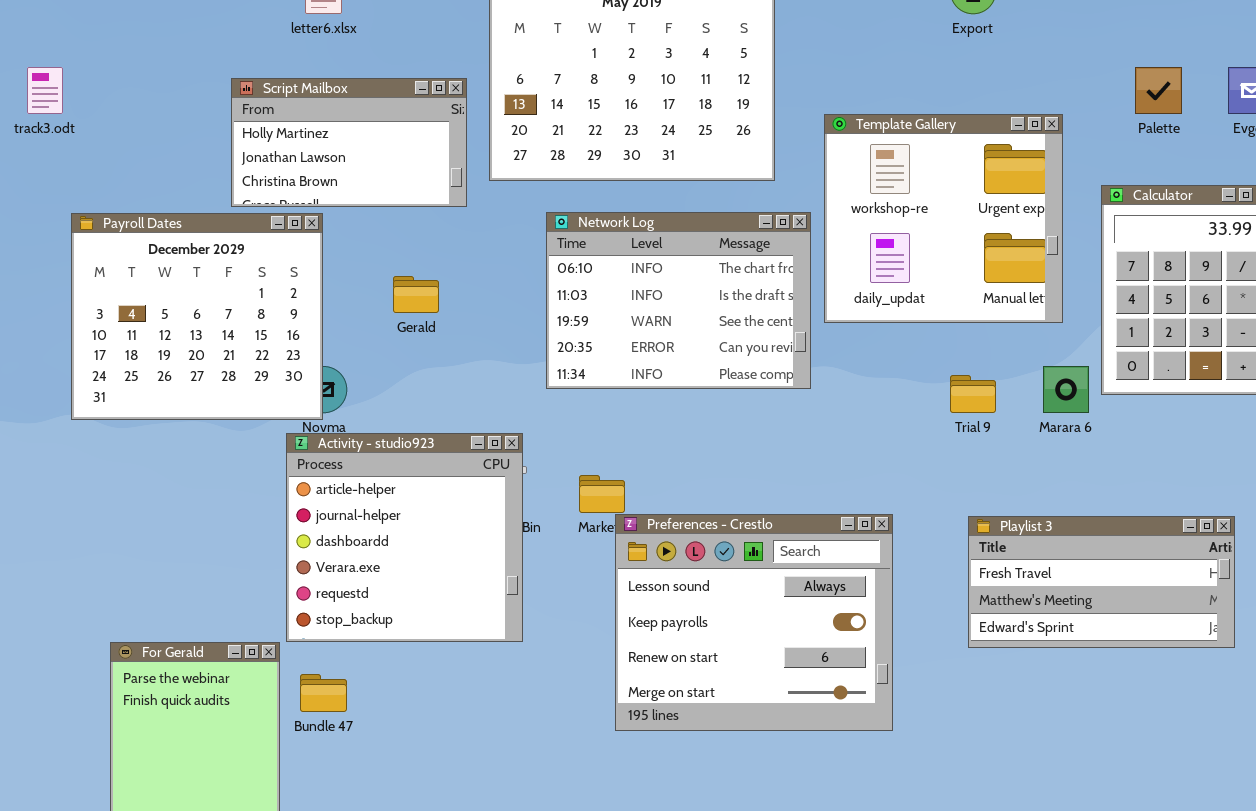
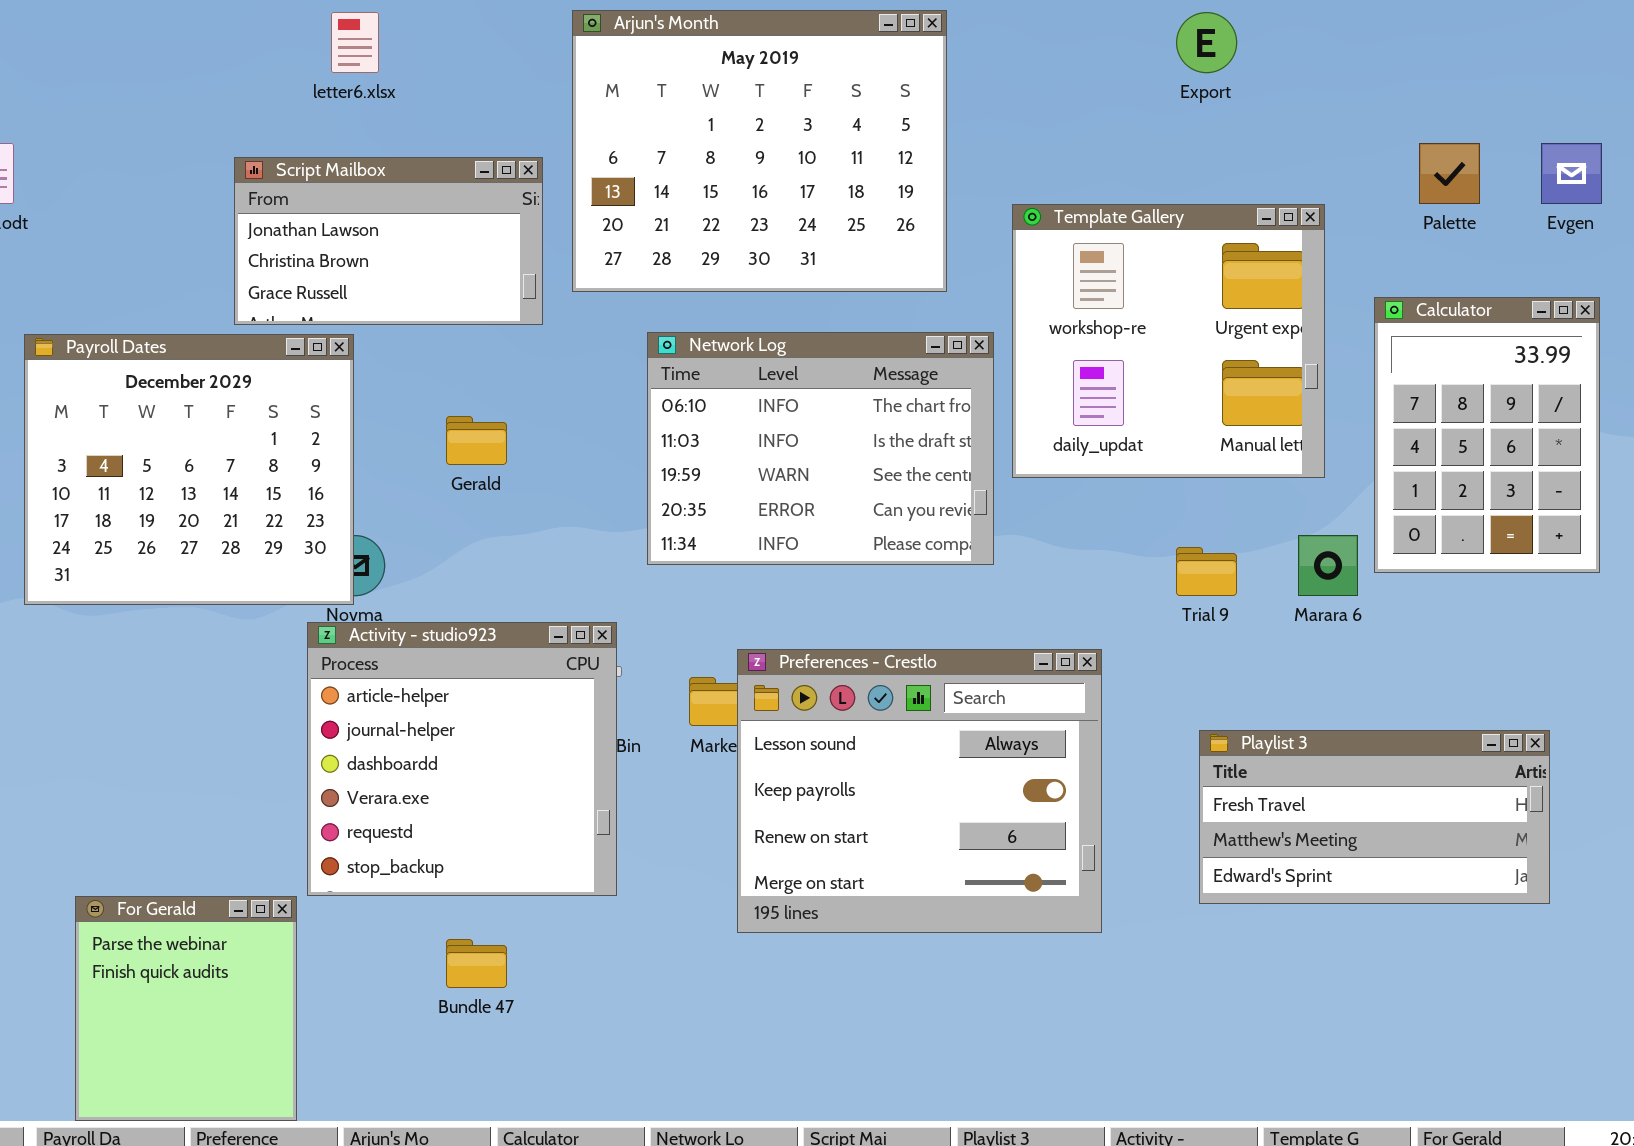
Script Mailbox: [231,78,467,207] -> [234,157,543,325], scrolled down 1 row
Preferences - Crestlo: [615,514,893,731] -> [737,649,1102,933], moved
Bundle 47: [300,674,347,712] -> [446,939,507,988], moved

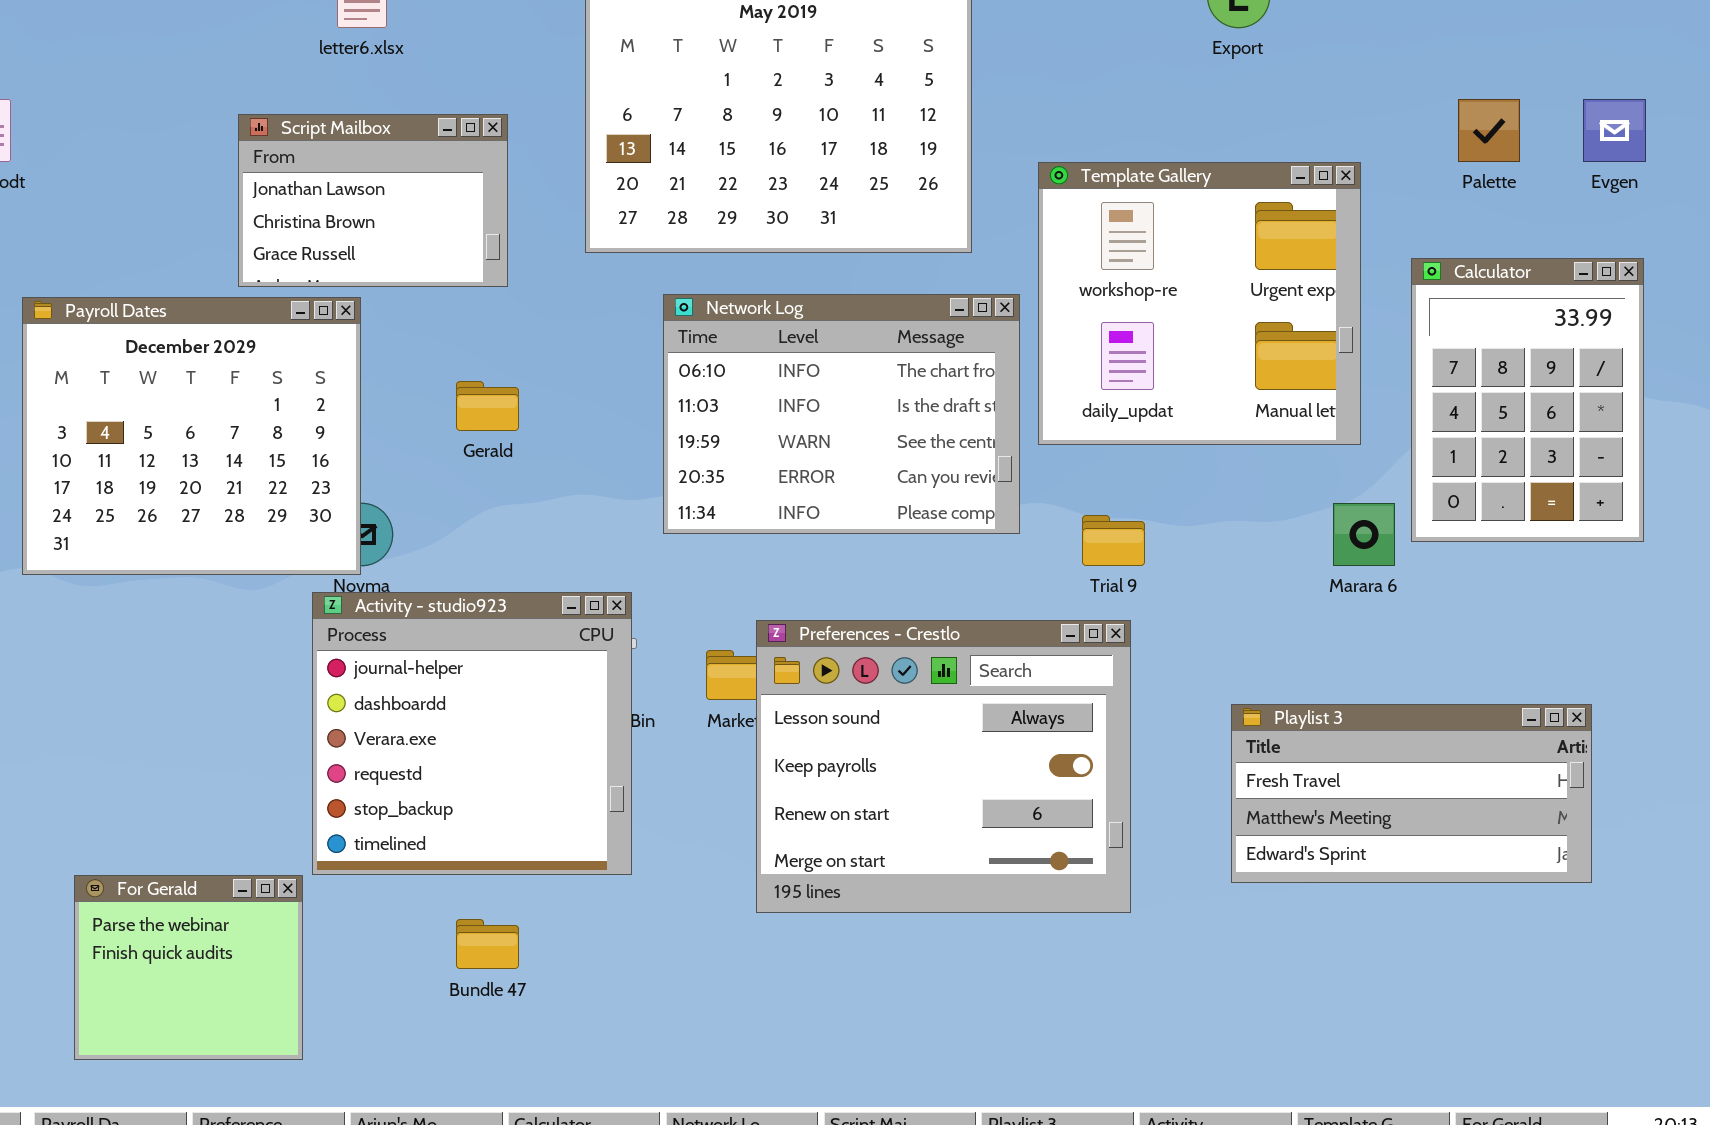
Script Mailbox: [234,157,543,325] -> [238,114,508,287], resized
Trial 9: [1176,547,1237,596] -> [1082,515,1145,566], moved
Activity - studio923: [307,622,617,896] -> [312,592,632,875], scrolled down 1 row
For Gerald: [75,896,297,1121] -> [74,875,303,1060], resized

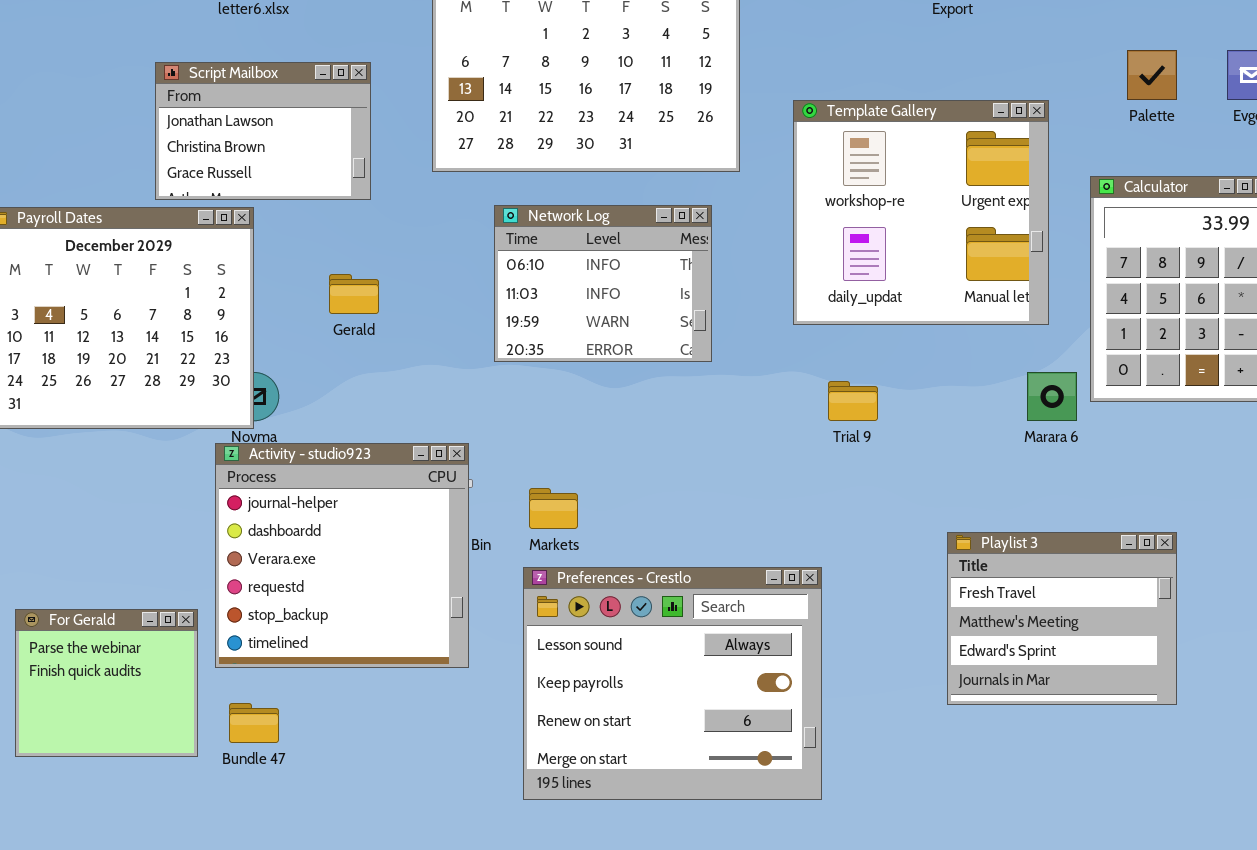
Network Log: [663,294,1020,534] -> [494,205,712,362], resized
Preferences - Crestlo: [756,620,1131,913] -> [523,567,822,800], moved
Playlist 3: [1231,704,1592,883] -> [947,532,1177,705], resized
For Gerald: [74,875,303,1060] -> [15,609,198,757], moved
Bundle 47: [456,919,519,969] -> [229,703,279,743], moved

